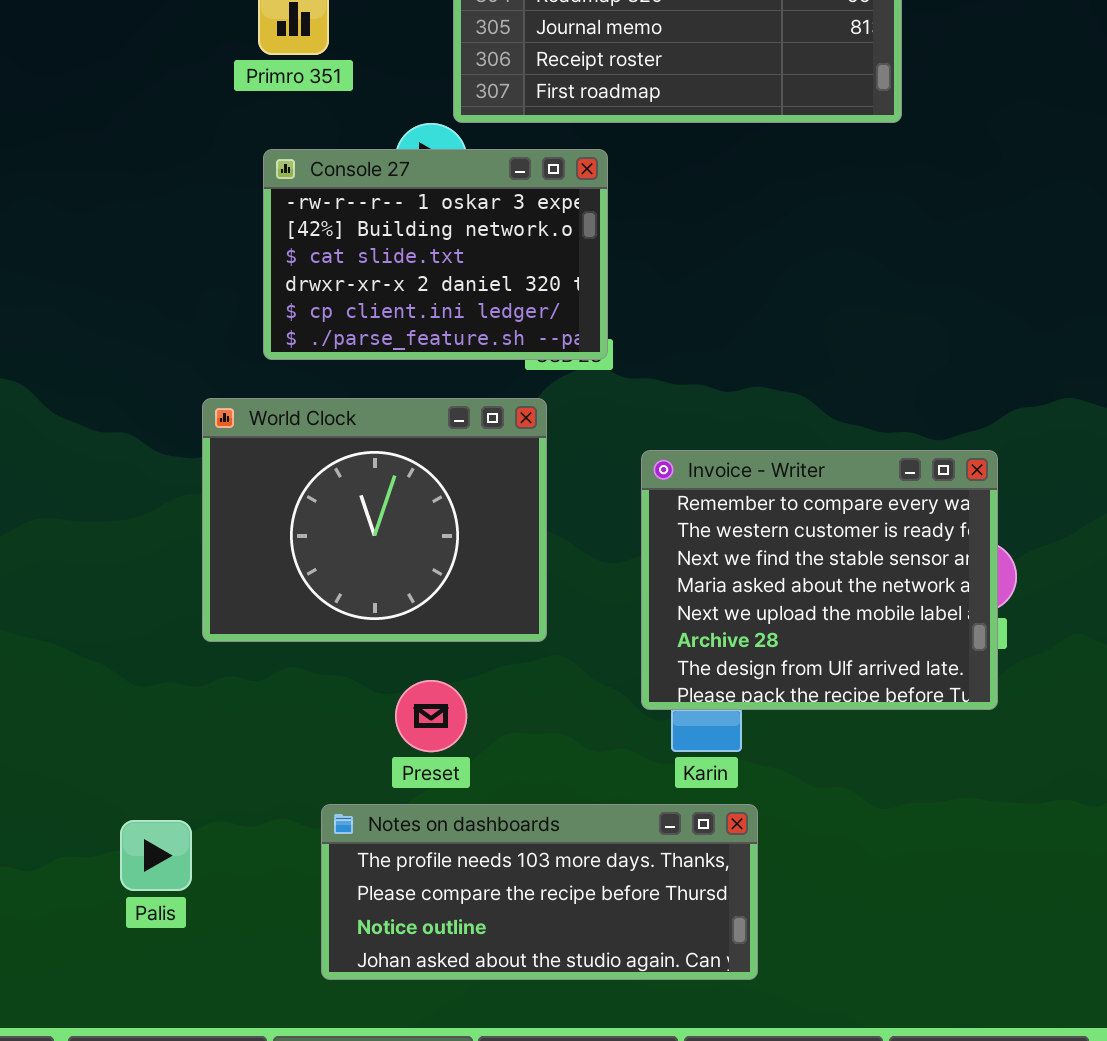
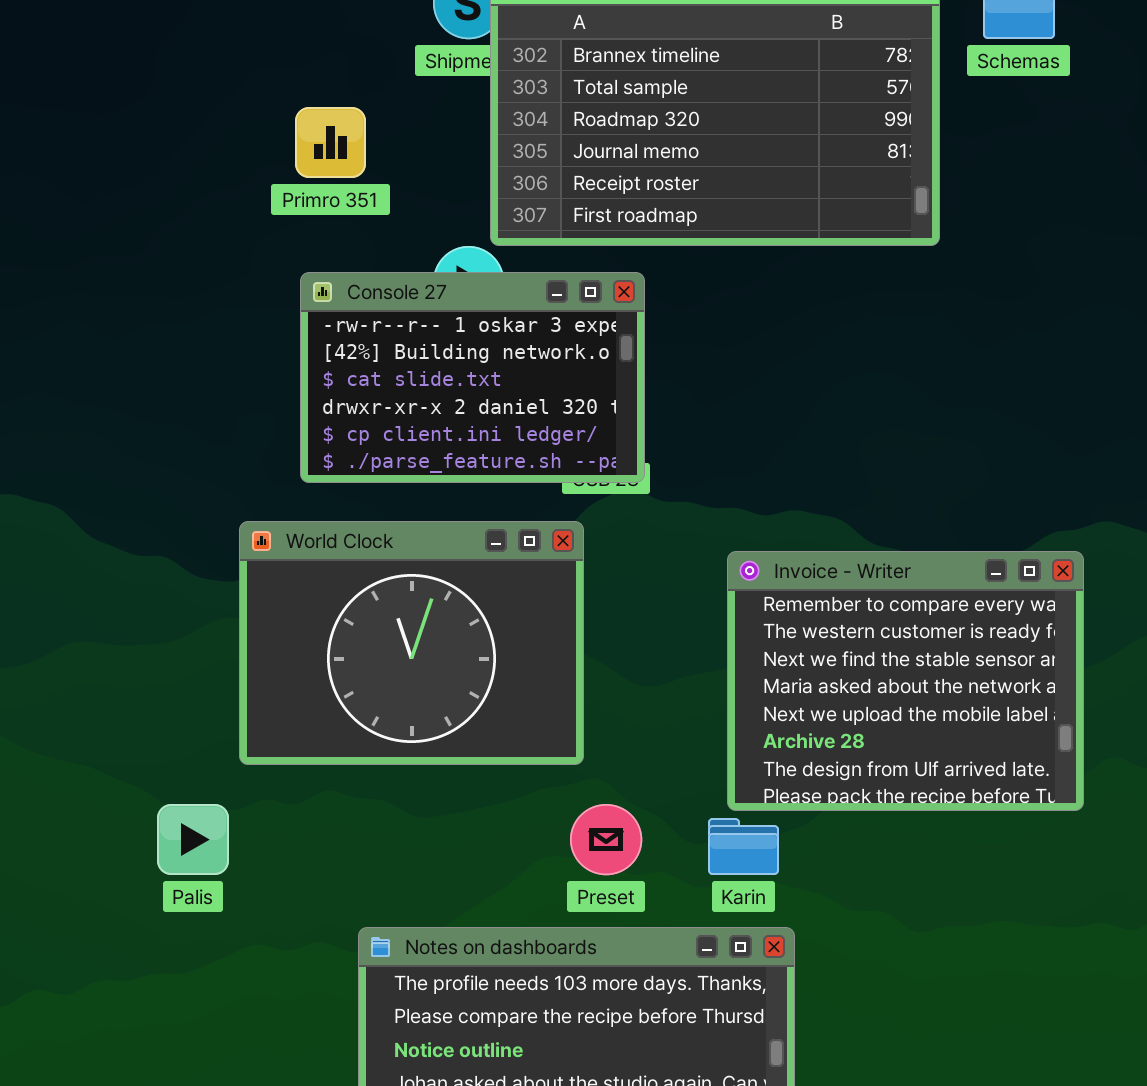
Invoice - Writer: [641,450,998,710] -> [727,551,1084,811], moved
Preset: [395,680,467,752] -> [570,804,642,875], moved
Palis: [120,820,192,891] -> [157,804,229,875], moved

